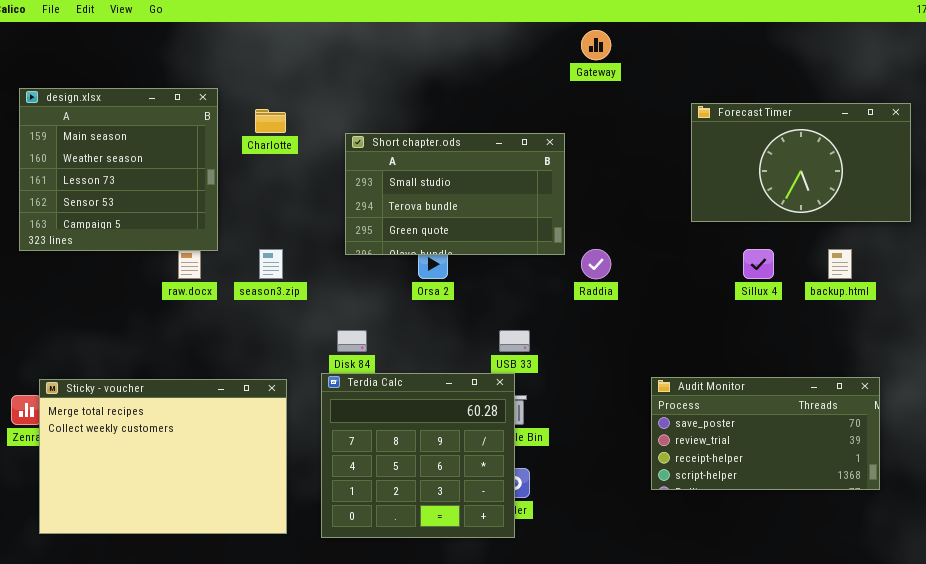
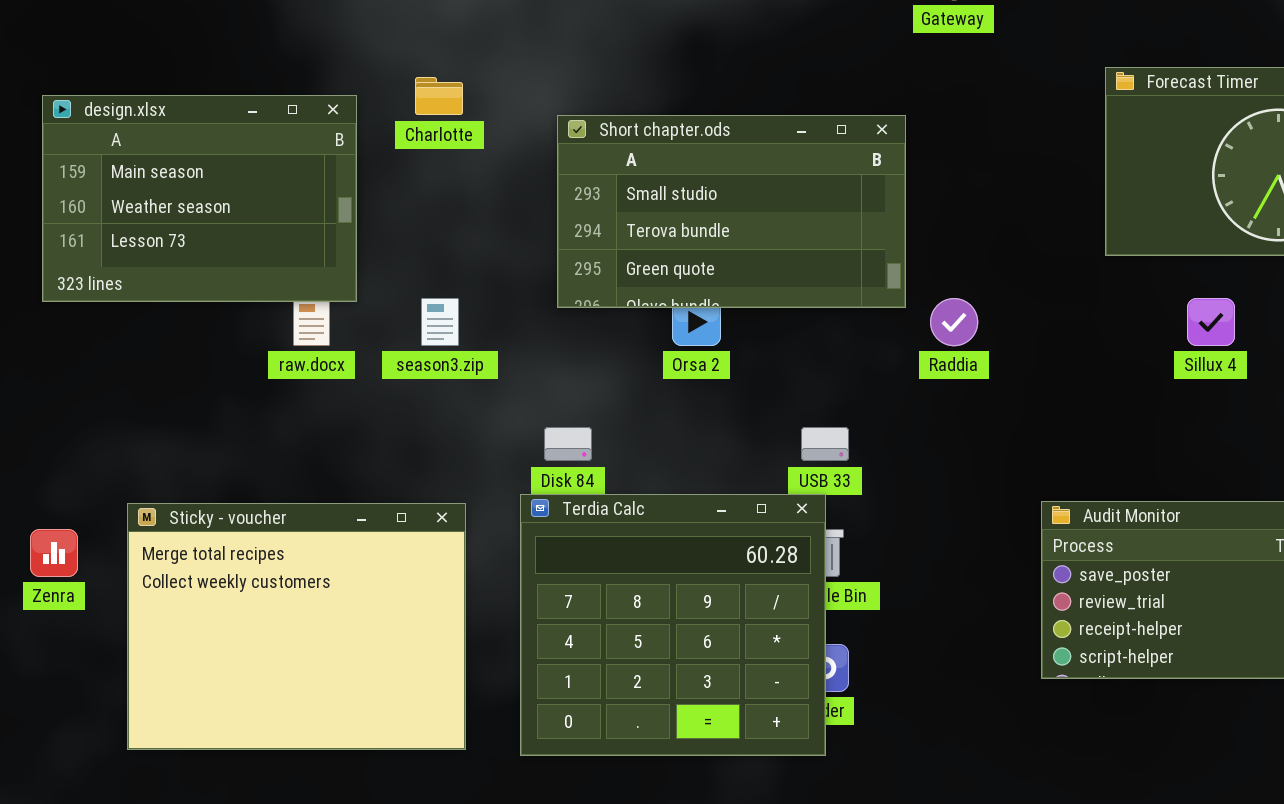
design.xlsx: [19,88,218,251] -> [42,95,357,302], resized
Sticky - voucher: [39,379,287,534] -> [127,503,466,750], resized

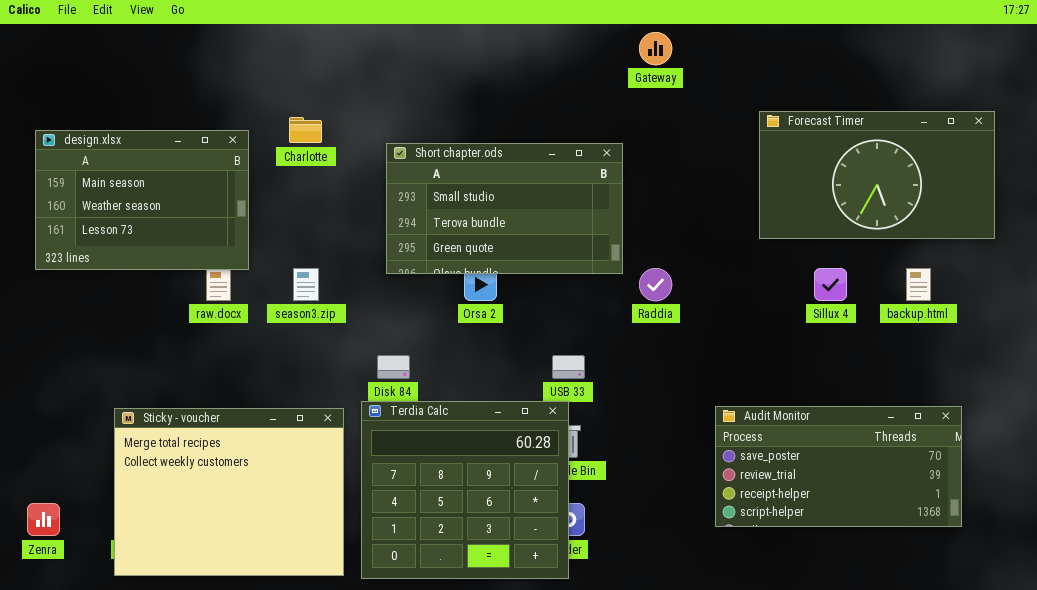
Sticky - voucher: [127,503,466,750] -> [114,408,344,576], moved
Zenra: [30,529,78,577] -> [27,503,60,536], moved

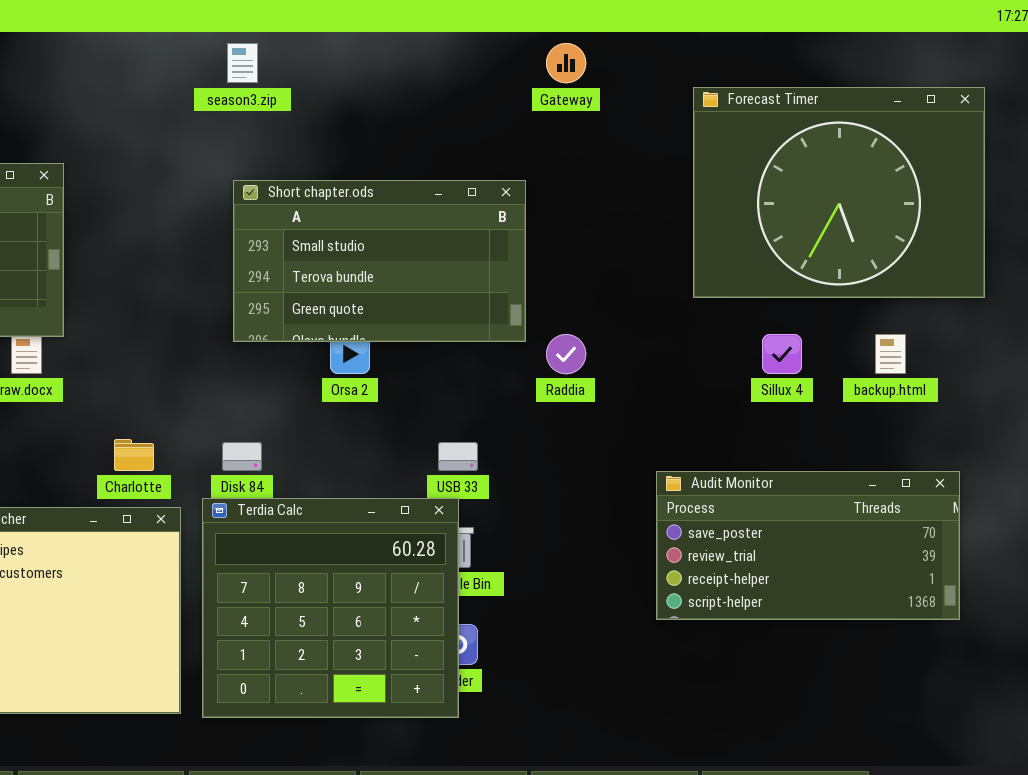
Forecast Timer: [759,111,995,239] -> [693,87,985,298], resized
Charlotte: [289,117,322,143] -> [114,439,154,471], moved
season3.zip: [293,268,319,301] -> [227,43,258,83], moved
Audit Monitor: [715,406,962,527] -> [656,471,960,620], moved

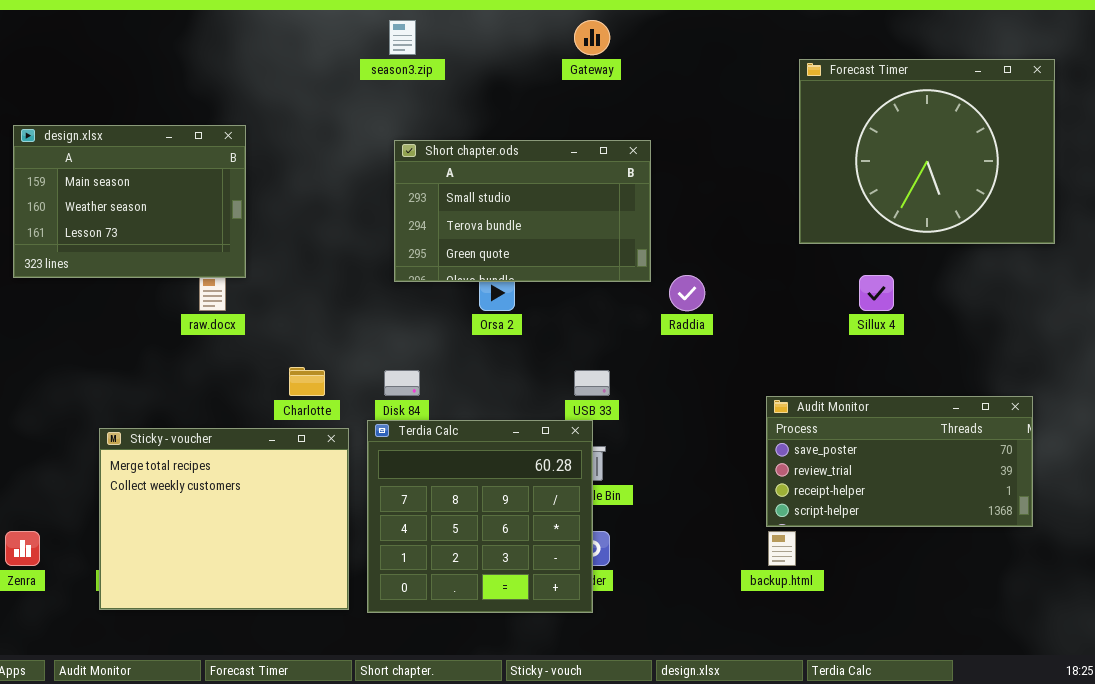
Gateway: [546,43,586,83] -> [574,20,610,55], moved
backup.html: [875,334,906,374] -> [768,531,796,566], moved

